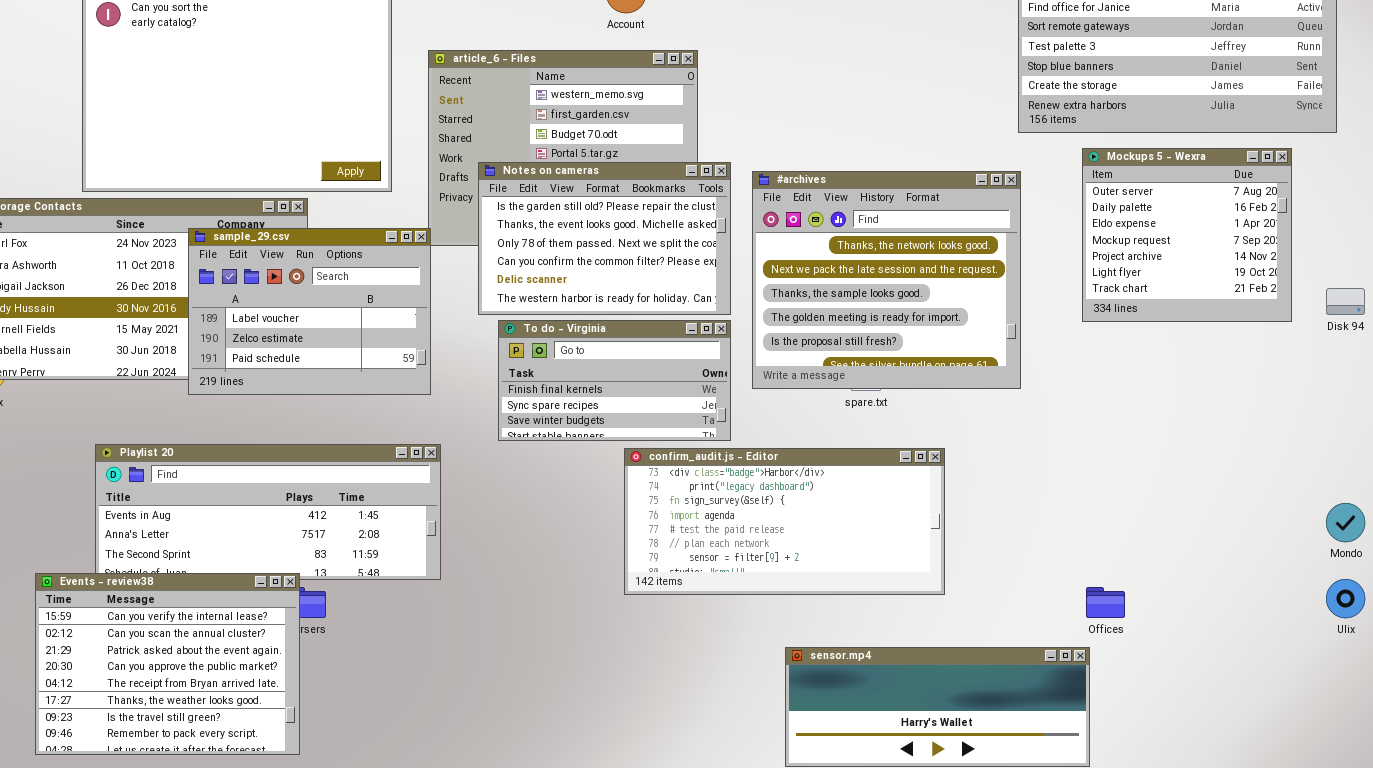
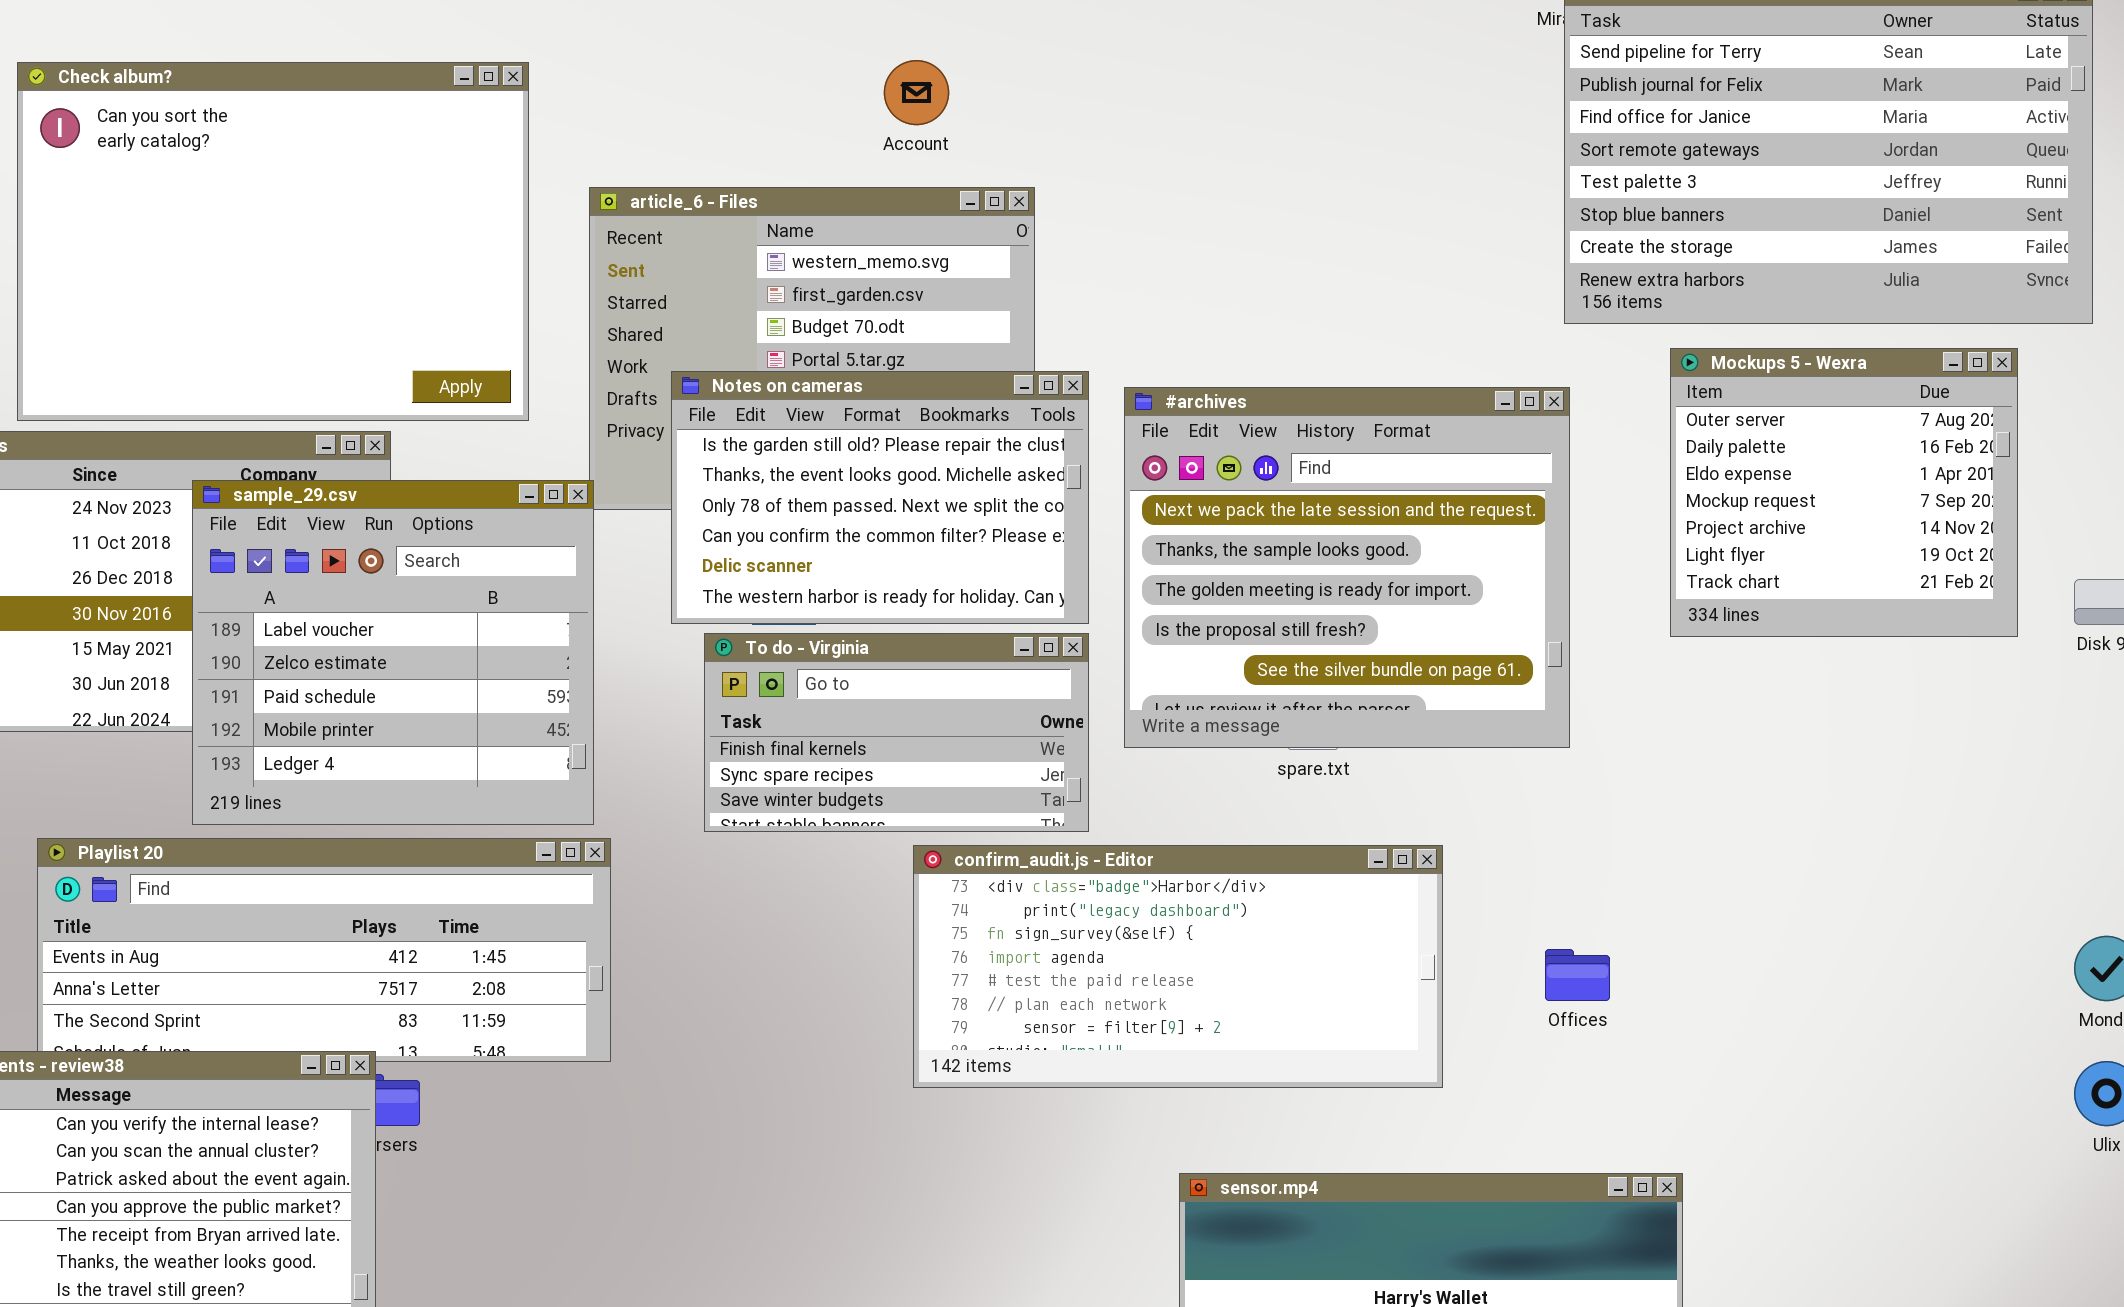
#archives: [752,171,1021,389] -> [1124,387,1570,748], scrolled down 1 row
sample_29.csv: [188,228,431,395] -> [192,480,594,825], resized
Offices: [1086,587,1125,618] -> [1545,949,1610,1001], moved

